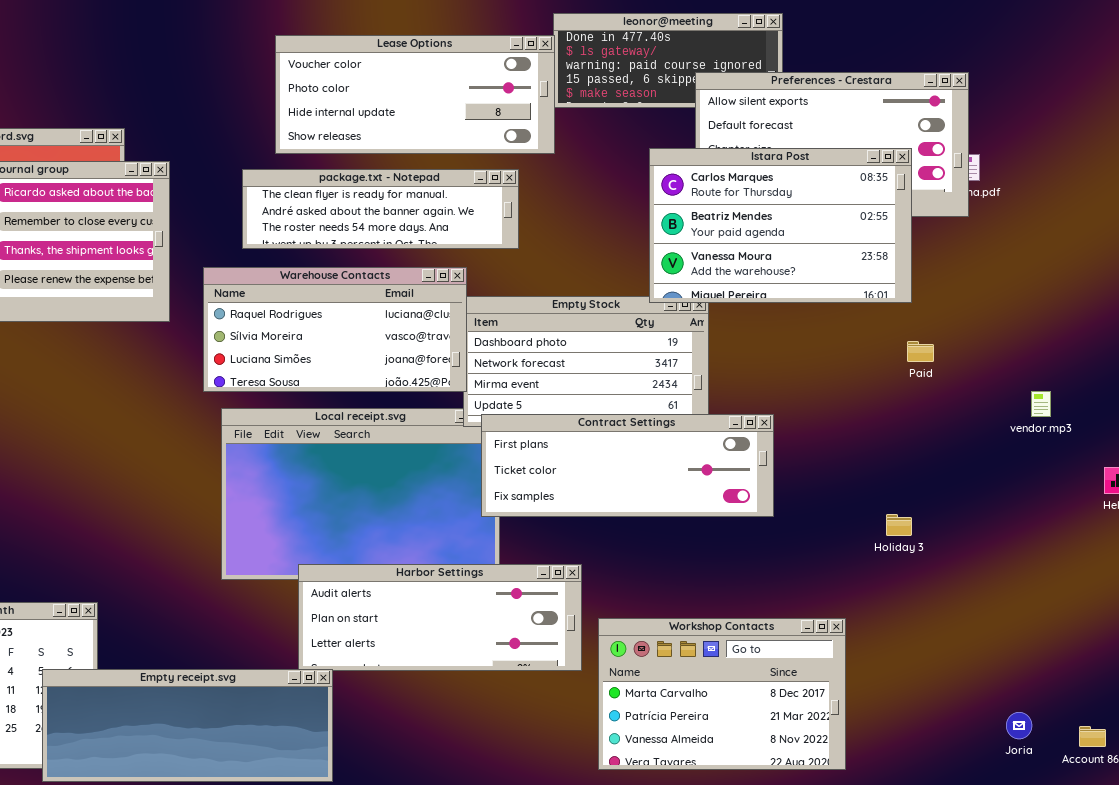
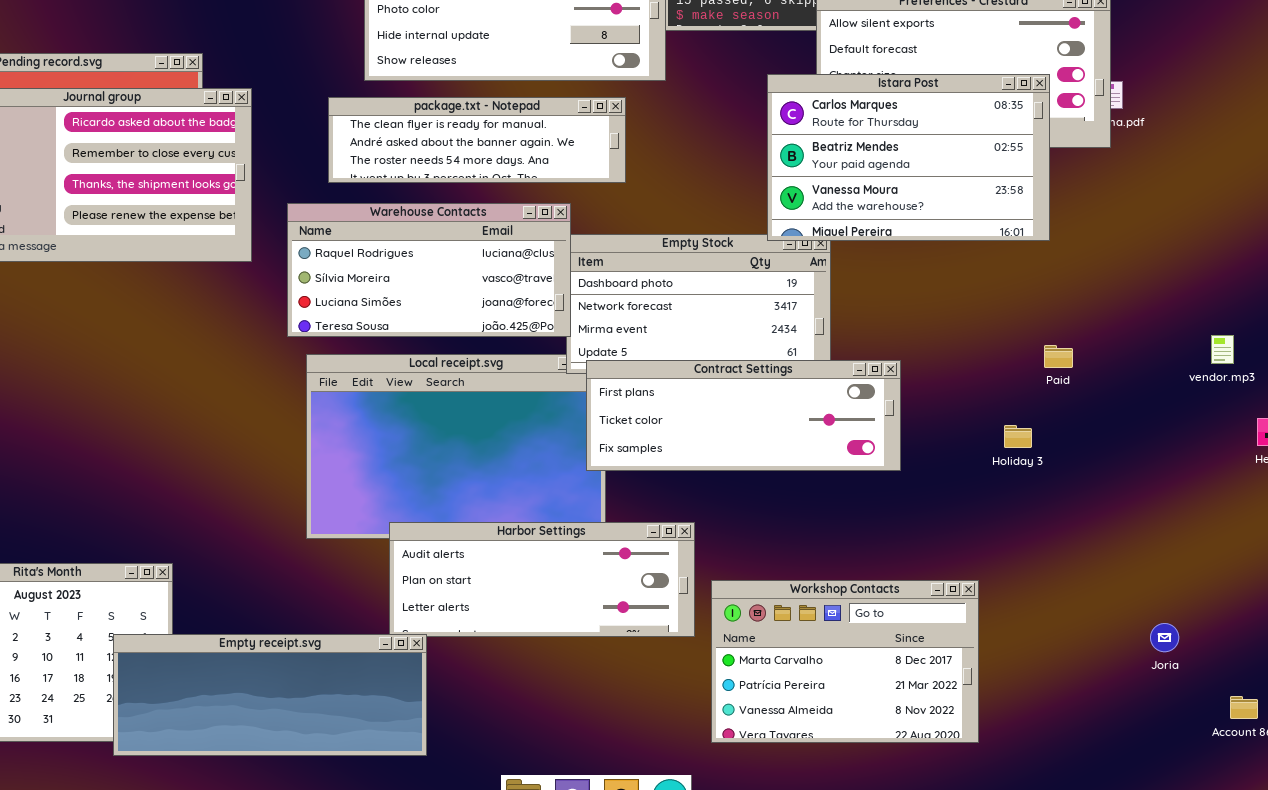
Paid: [907,341,934,362] -> [1044,345,1073,368], moved
vendor.mp3: [1031,391,1051,417] -> [1211,335,1234,364], moved
Holiday 3: [886,514,912,536] -> [1004,425,1032,448], moved
Joria: [1006,712,1032,739] -> [1150,623,1179,652], moved

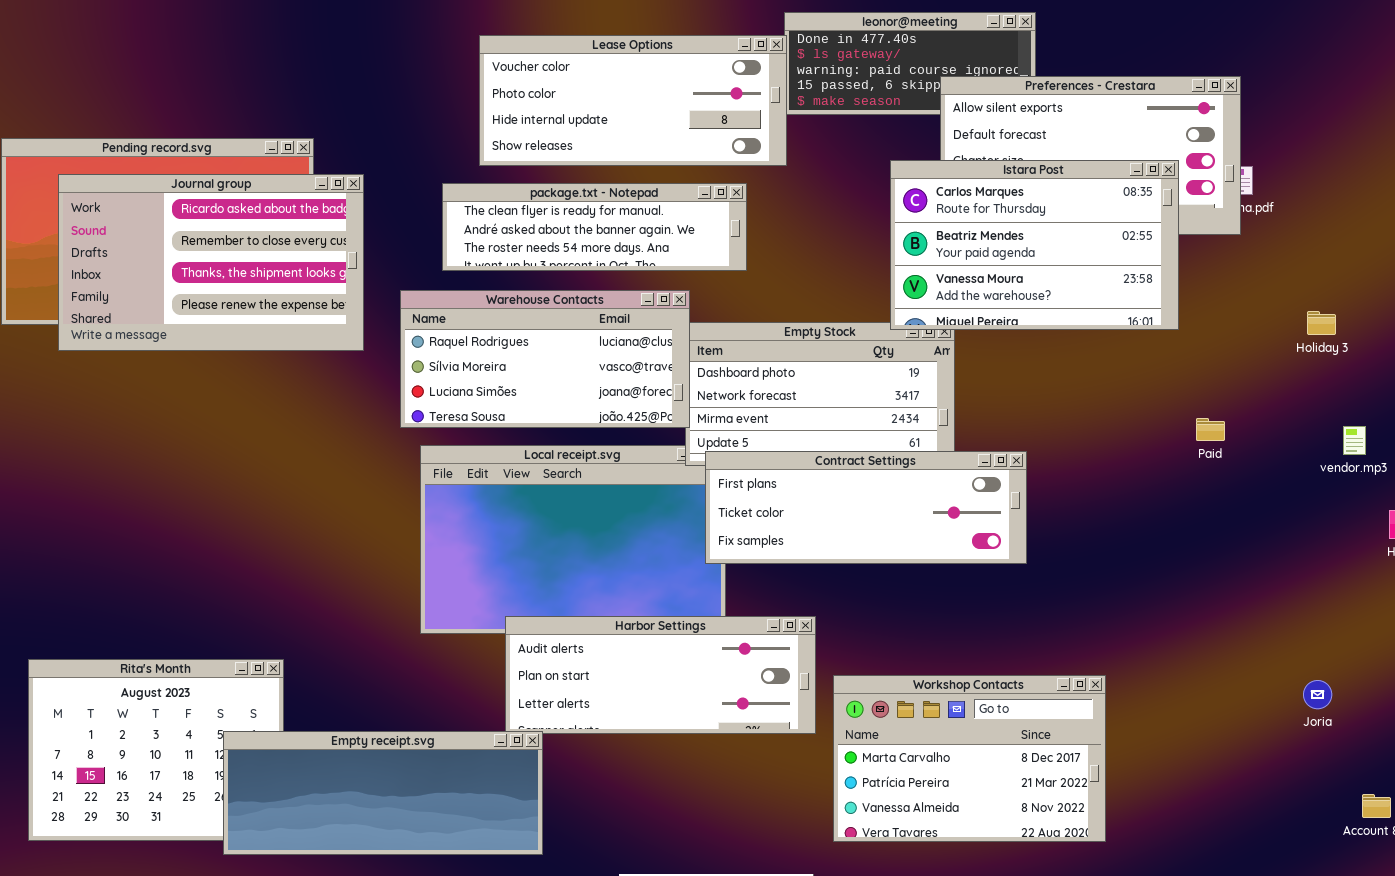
Paid: [1044,345,1073,368] -> [1196,418,1225,441], moved
Holiday 3: [1004,425,1032,448] -> [1307,311,1336,335], moved
Joria: [1150,623,1179,652] -> [1303,680,1332,709], moved

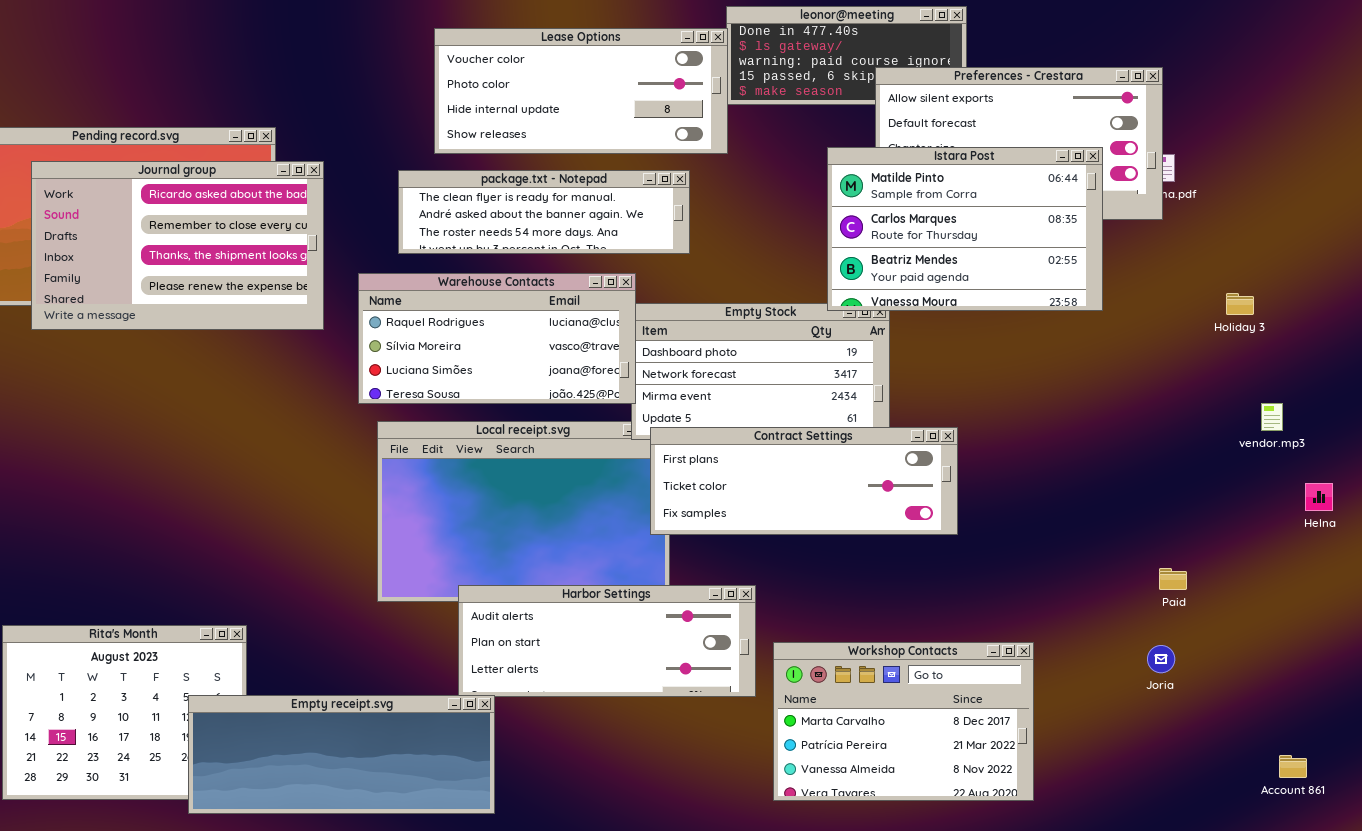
Istara Post: [890,160,1179,330] -> [827,147,1103,311], scrolled up 1 row
Paid: [1196,418,1225,441] -> [1159,568,1187,590], moved
Joria: [1303,680,1332,709] -> [1147,645,1175,673], moved

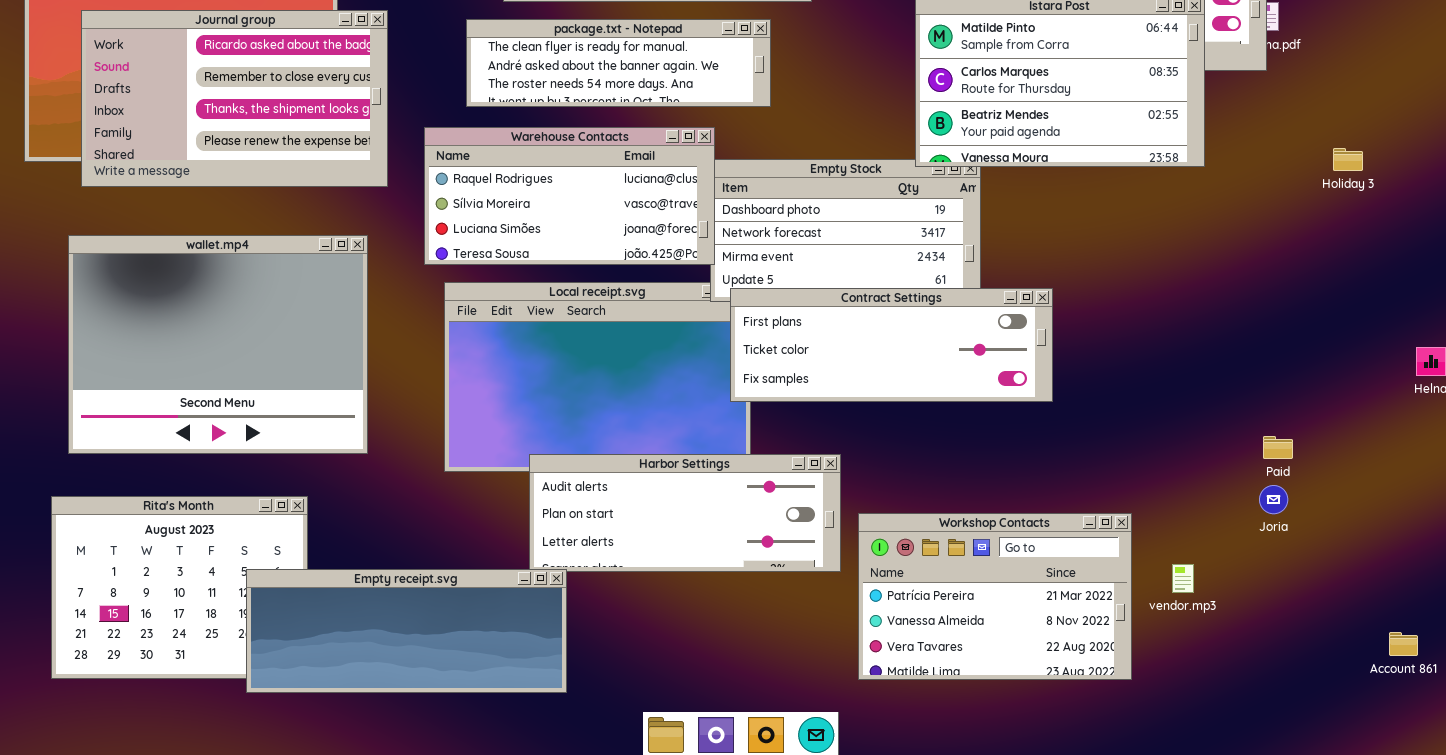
wallet.mp4: none -> [68,235,368,454], opened
vendor.mp3: [1261,403,1283,431] -> [1172,564,1194,593], moved
Workshop Contacts: [773,642,1034,801] -> [858,513,1132,680], scrolled down 1 row
Joria: [1147,645,1175,673] -> [1259,485,1288,514], moved

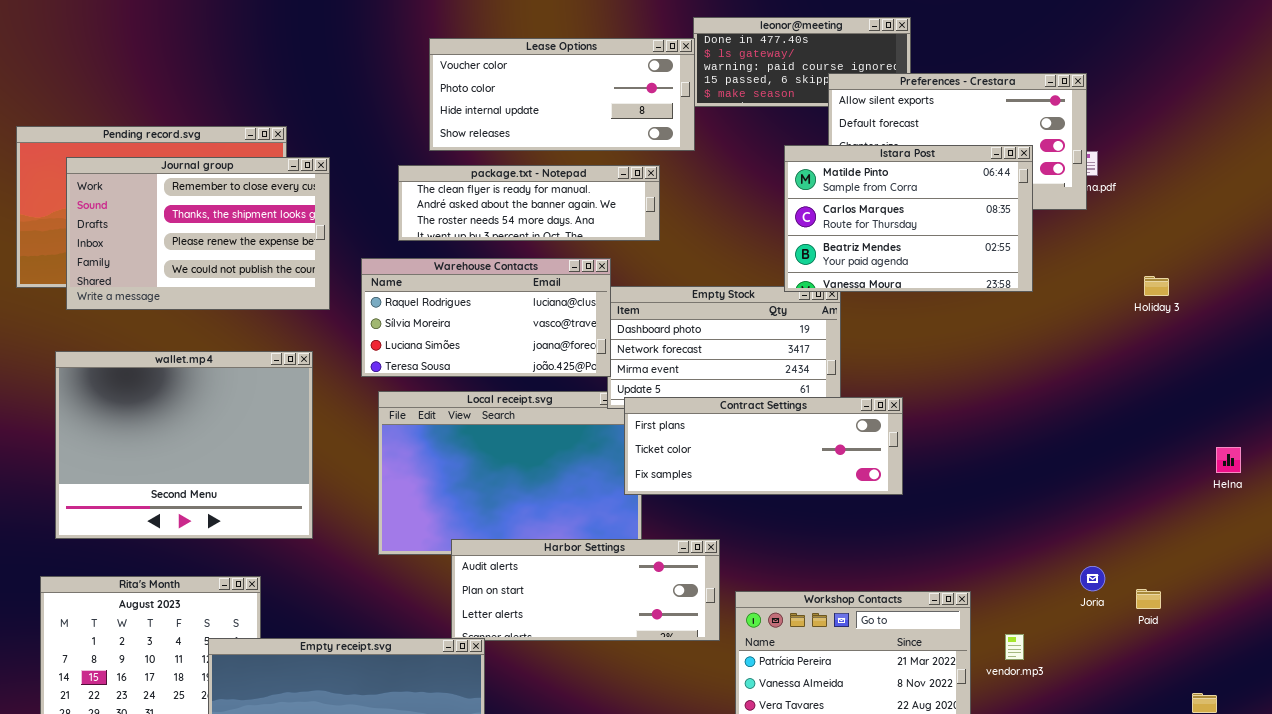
Journal group: [81,10,388,187] -> [66,157,330,310], scrolled down 1 row
Paid: [1263,436,1293,459] -> [1136,589,1161,609], moved

